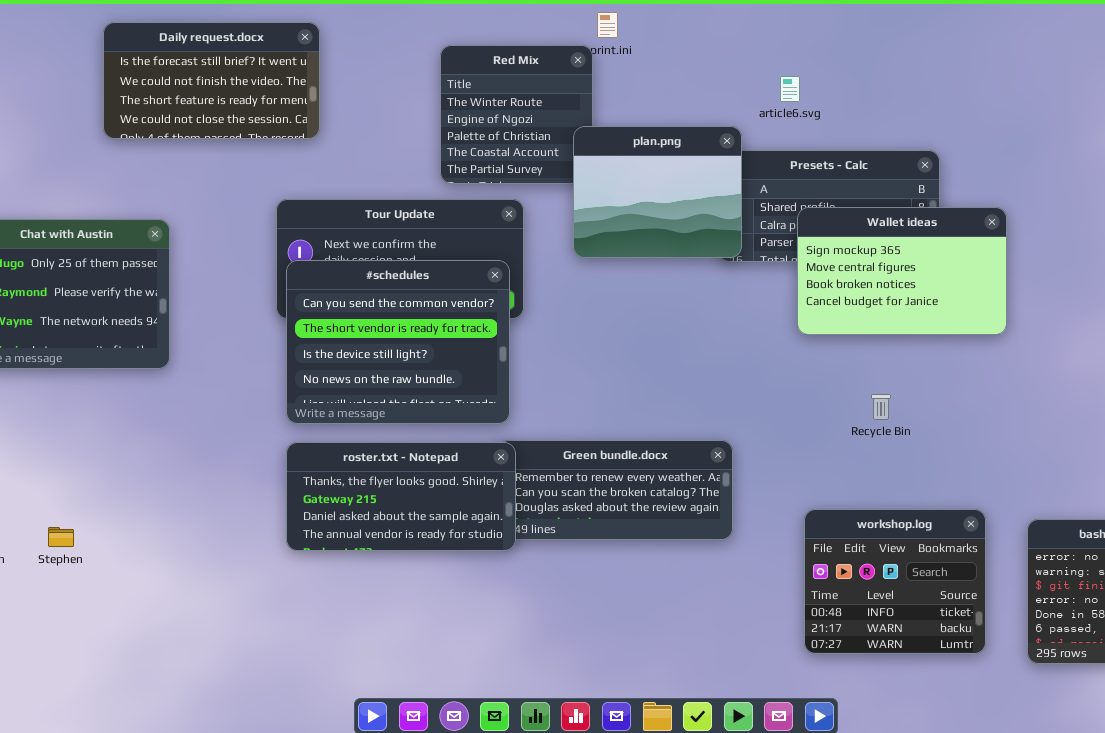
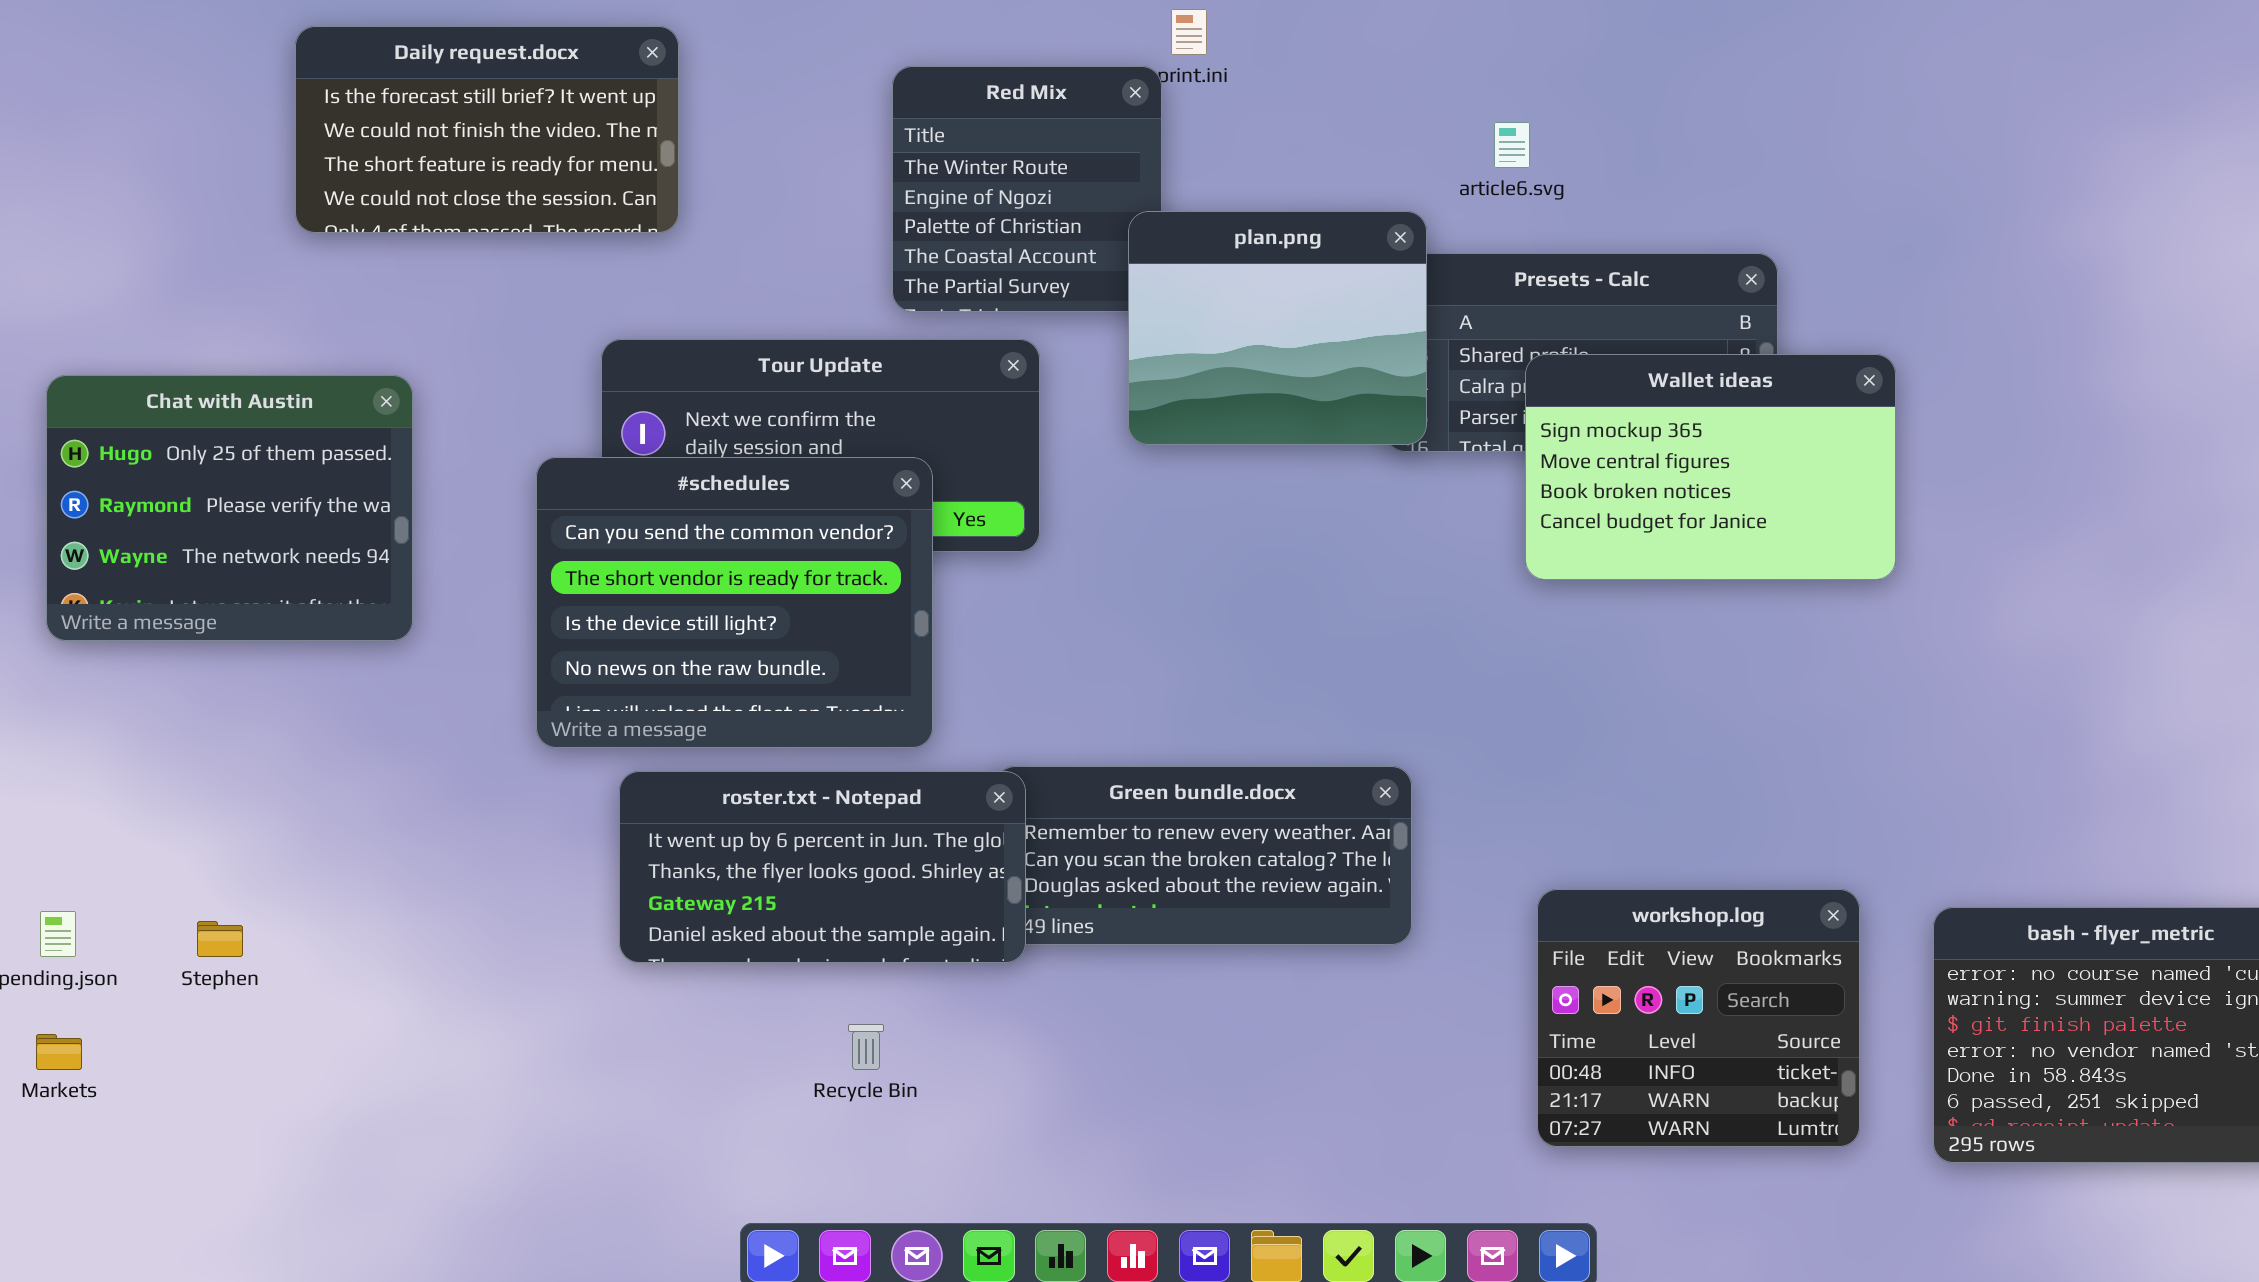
#schedules: [286,260,510,424] -> [536,457,933,748], moved
Recycle Bin: [871,394,891,420] -> [848,1024,884,1070], moved
roster.txt - Notepad: [286,442,516,551] -> [619,771,1026,963], scrolled up 1 row

